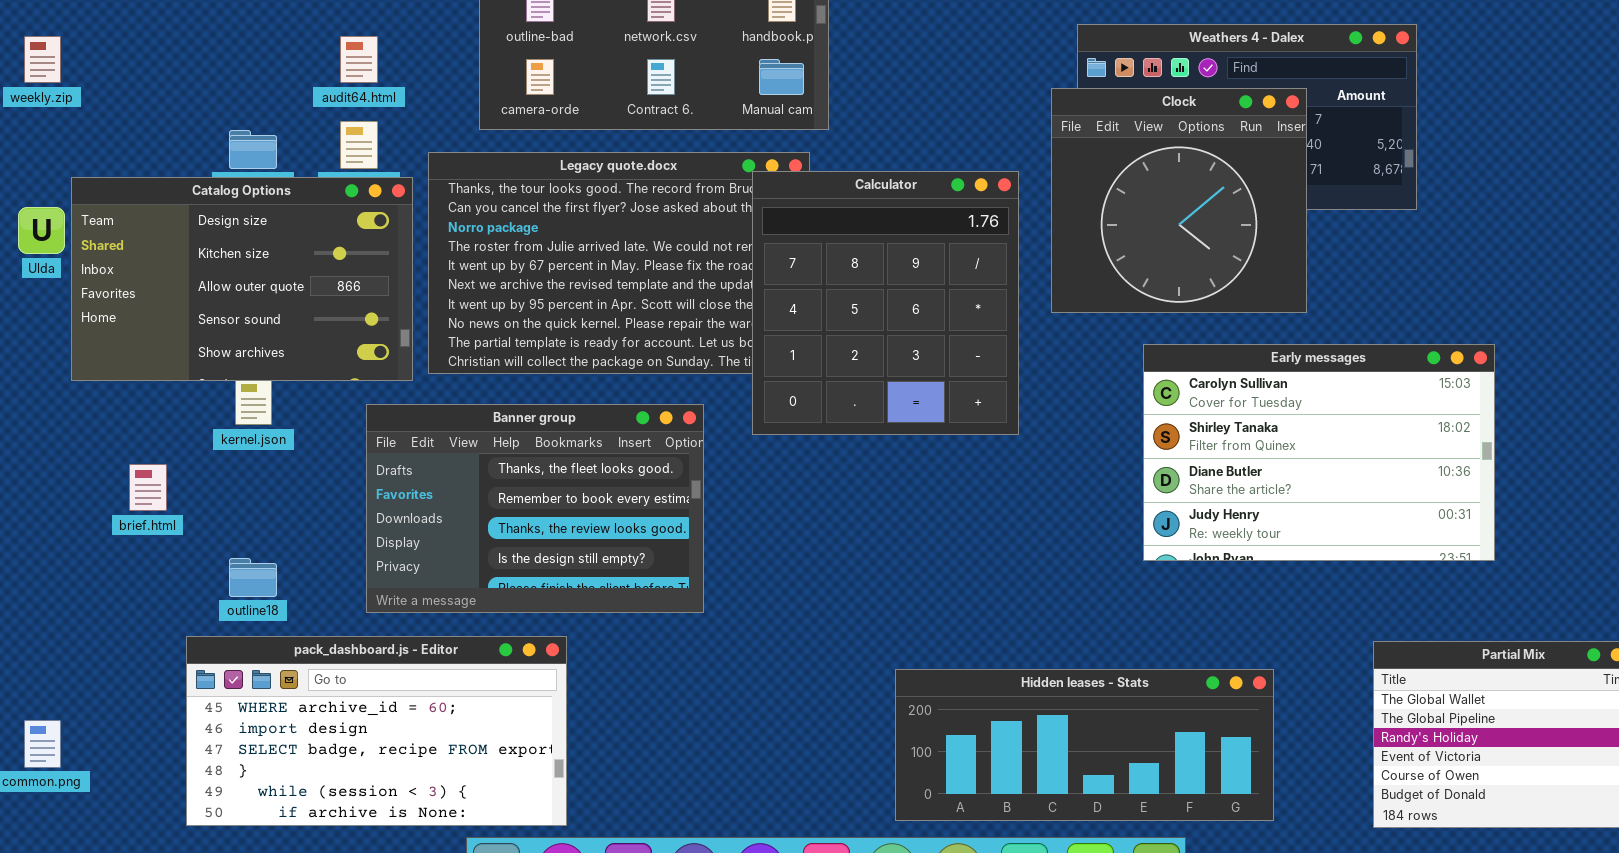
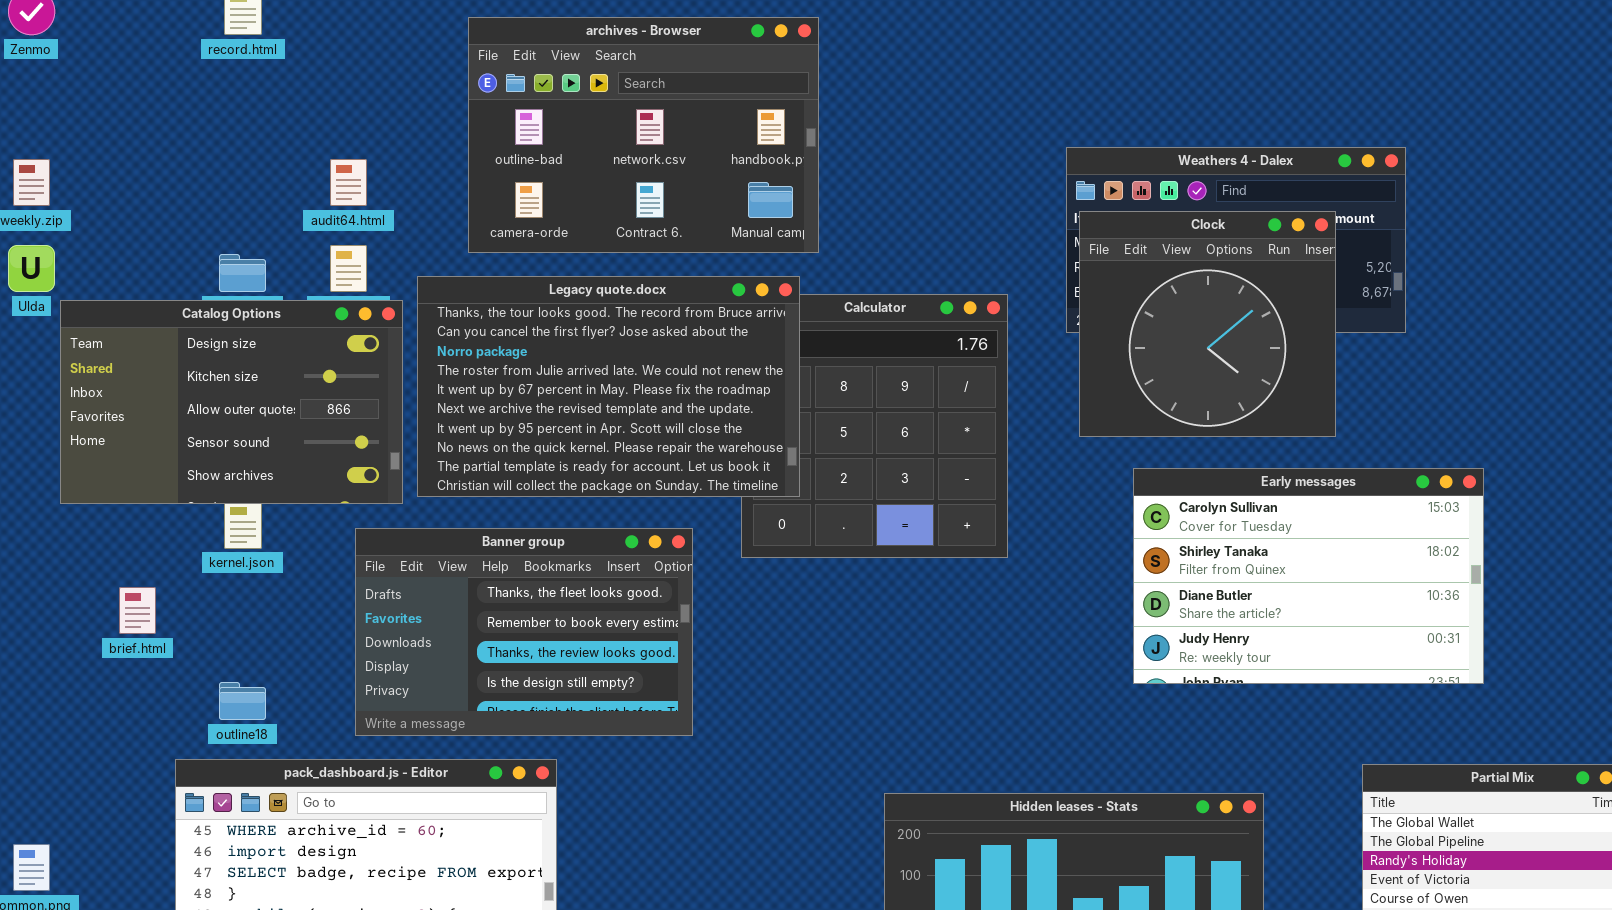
Clock: [1051,88,1307,313] -> [1079,211,1336,437], moved
Legacy quote.docx: [428,152,810,374] -> [417,276,800,497], raised
Ulda: [18,207,65,254] -> [8,245,55,292], moved

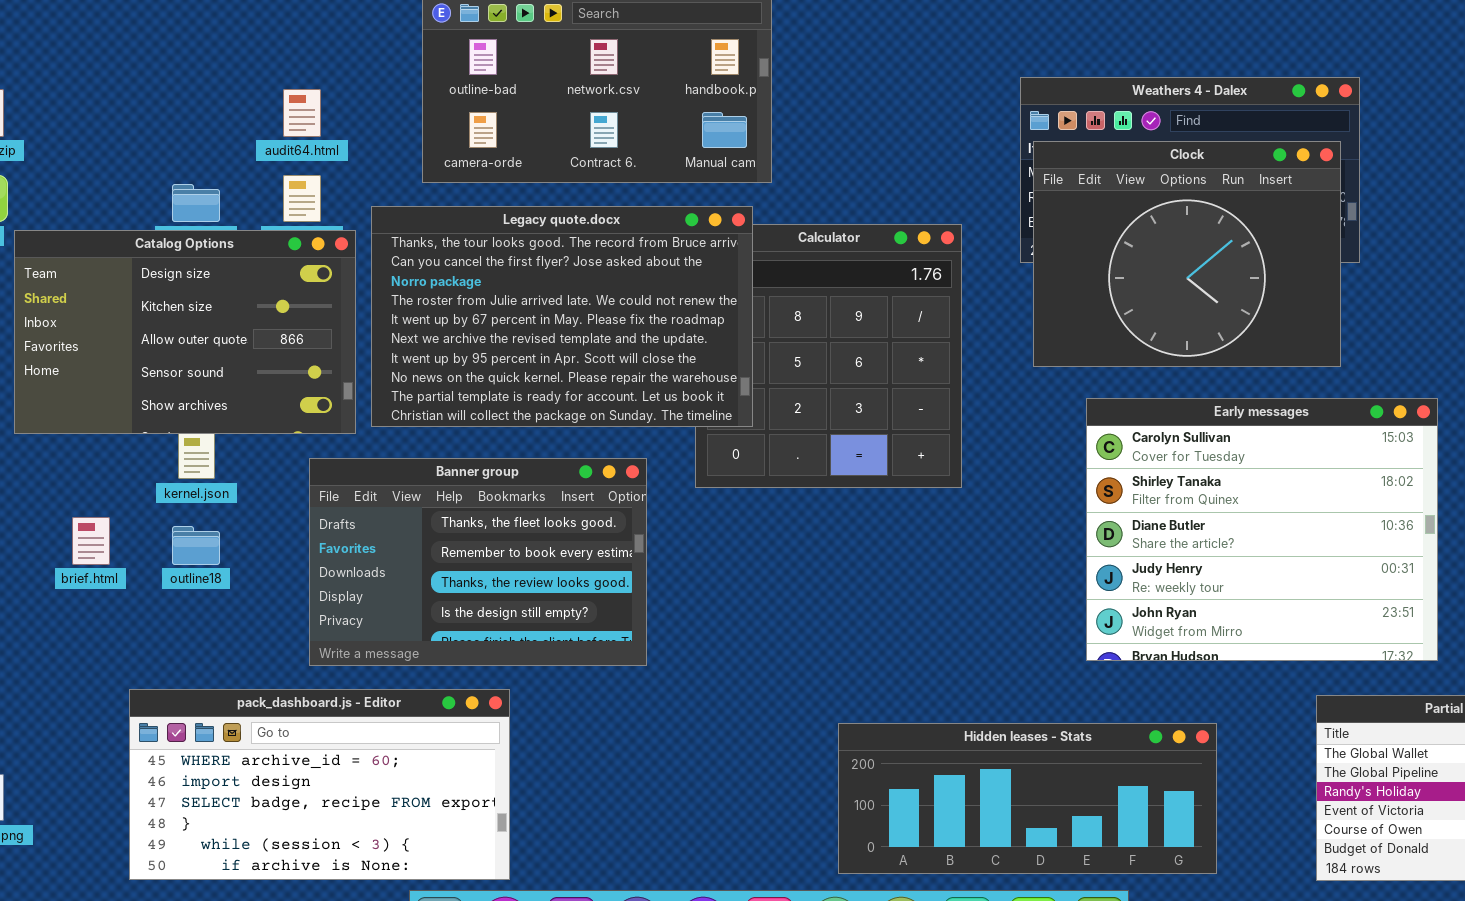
Clock: [1079,211,1336,437] -> [1033,141,1341,367], resized
Early messages: [1133,468,1484,684] -> [1086,398,1438,661], resized
outline18: [219,682,266,720] -> [172,526,220,565], moved

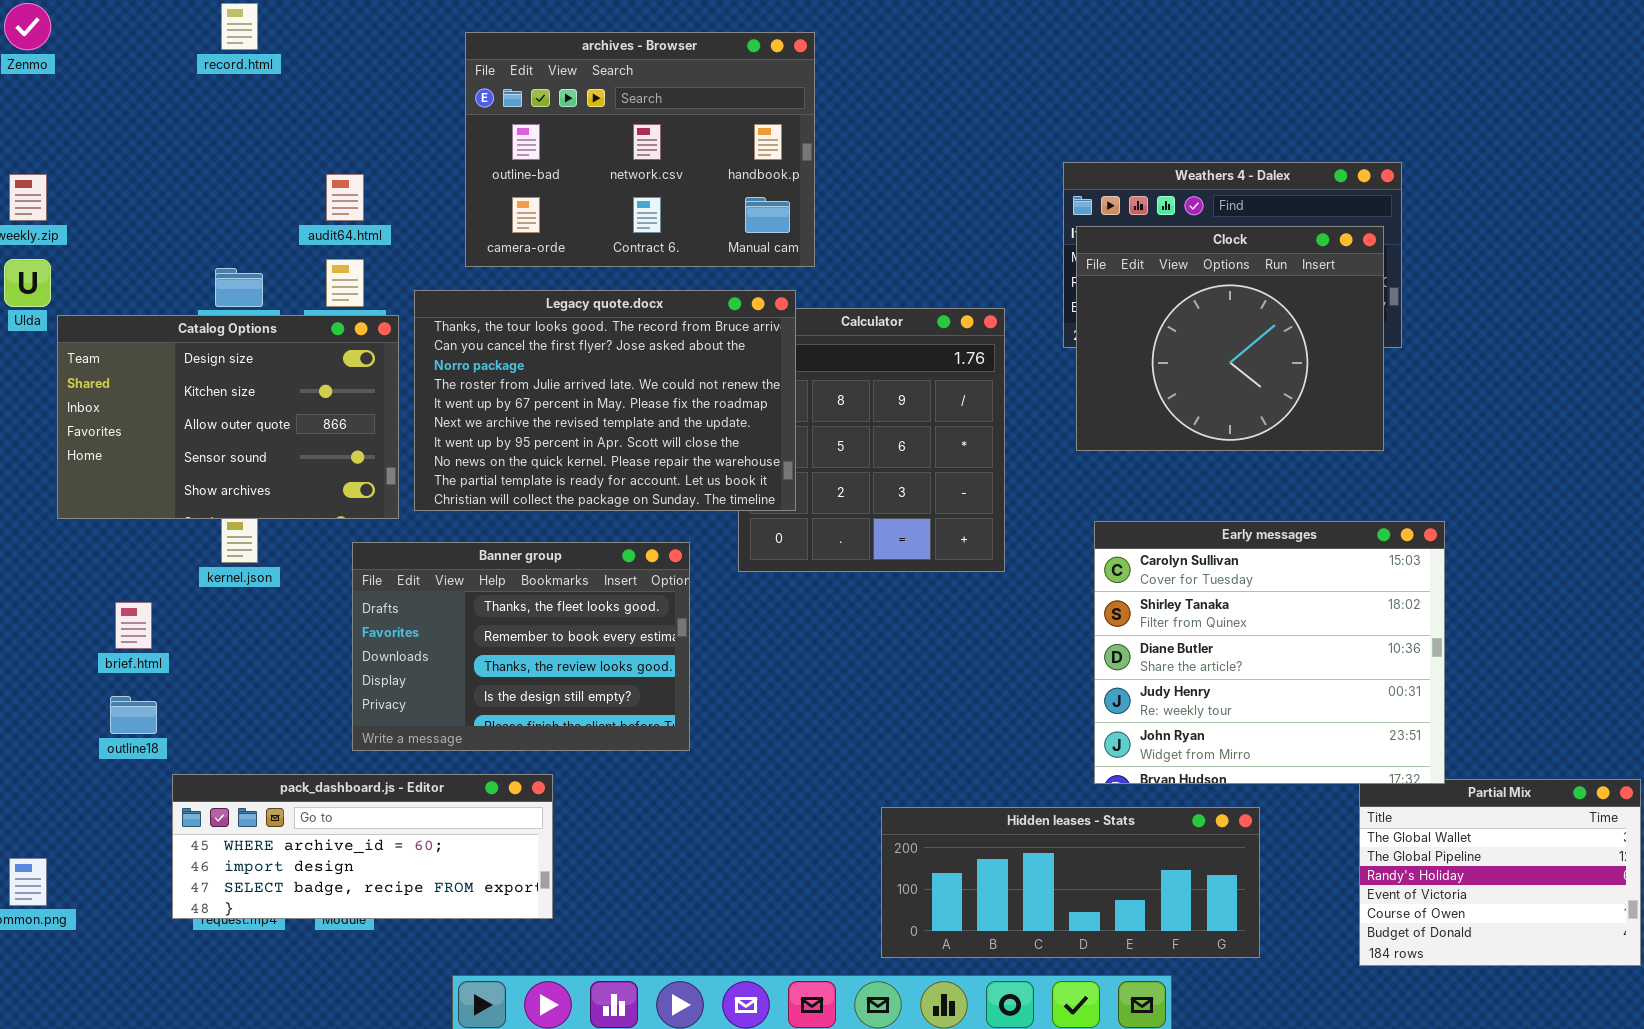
Early messages: [1086,398,1438,661] -> [1094,521,1445,784], moved
outline18: [172,526,220,565] -> [110,696,157,734], moved
pack_dashboard.js - Editor: [129,689,510,880] -> [172,774,553,919], resized

